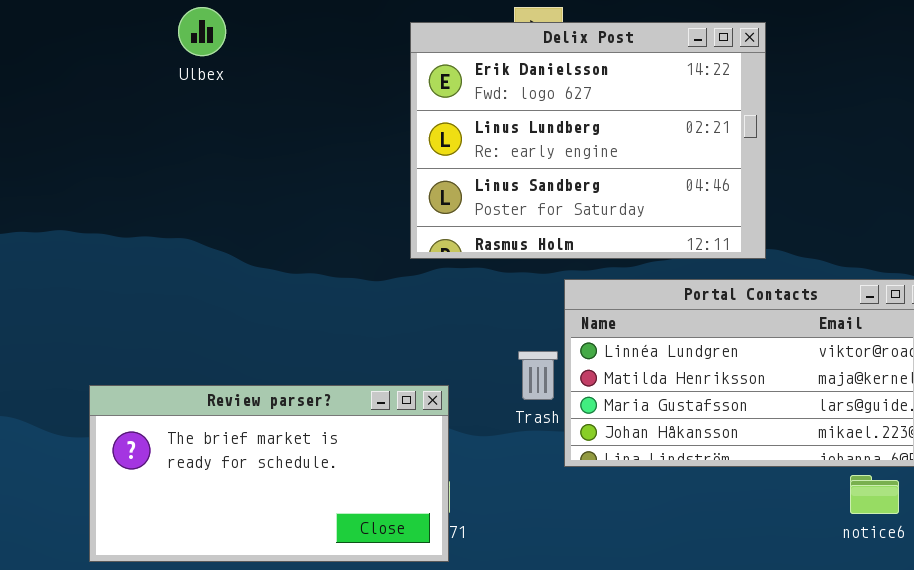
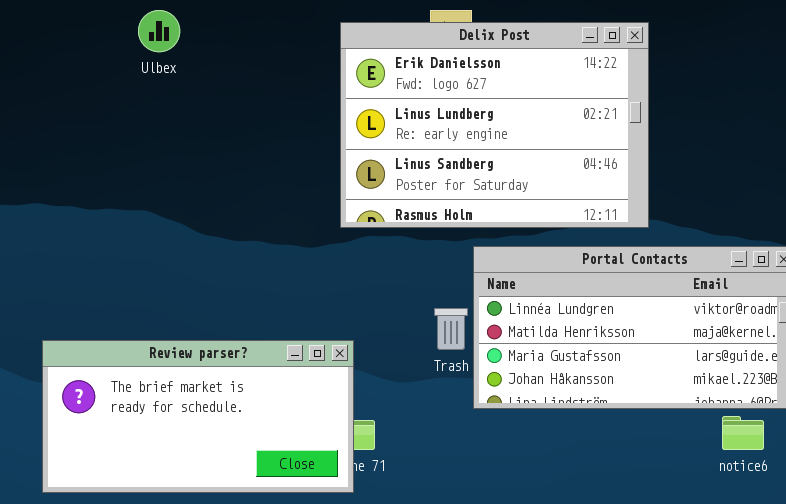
Review parser?: [89,385,449,562] -> [42,340,354,493], moved

